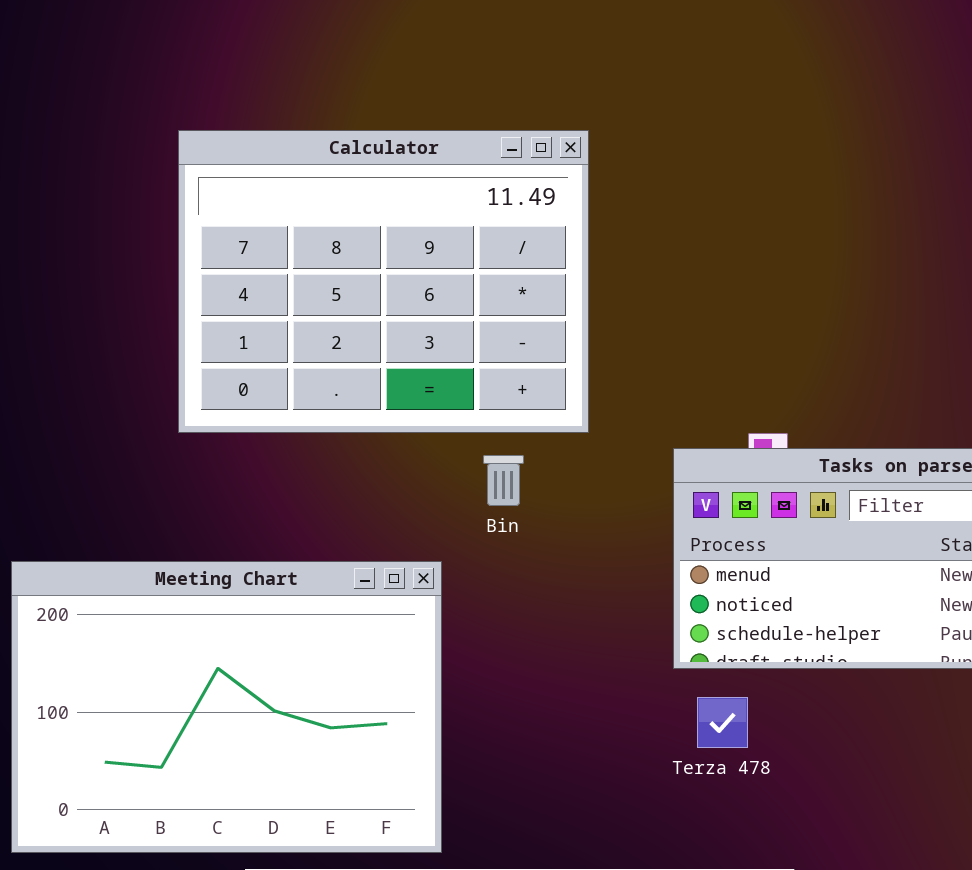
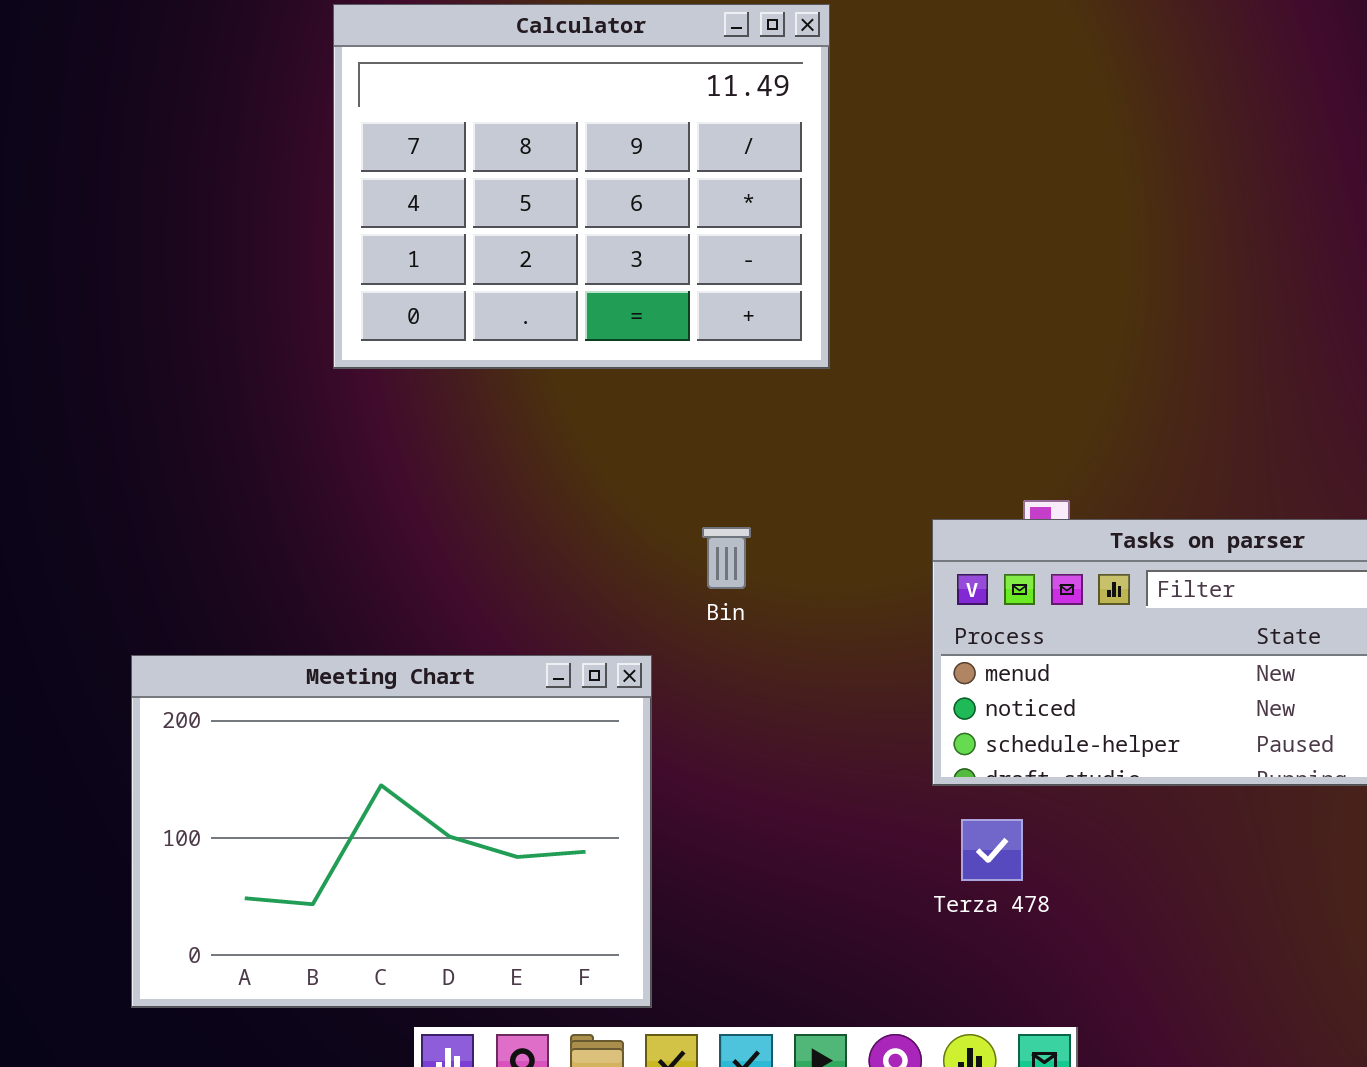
Calculator: [178,130,589,433] -> [333,4,830,369], moved

